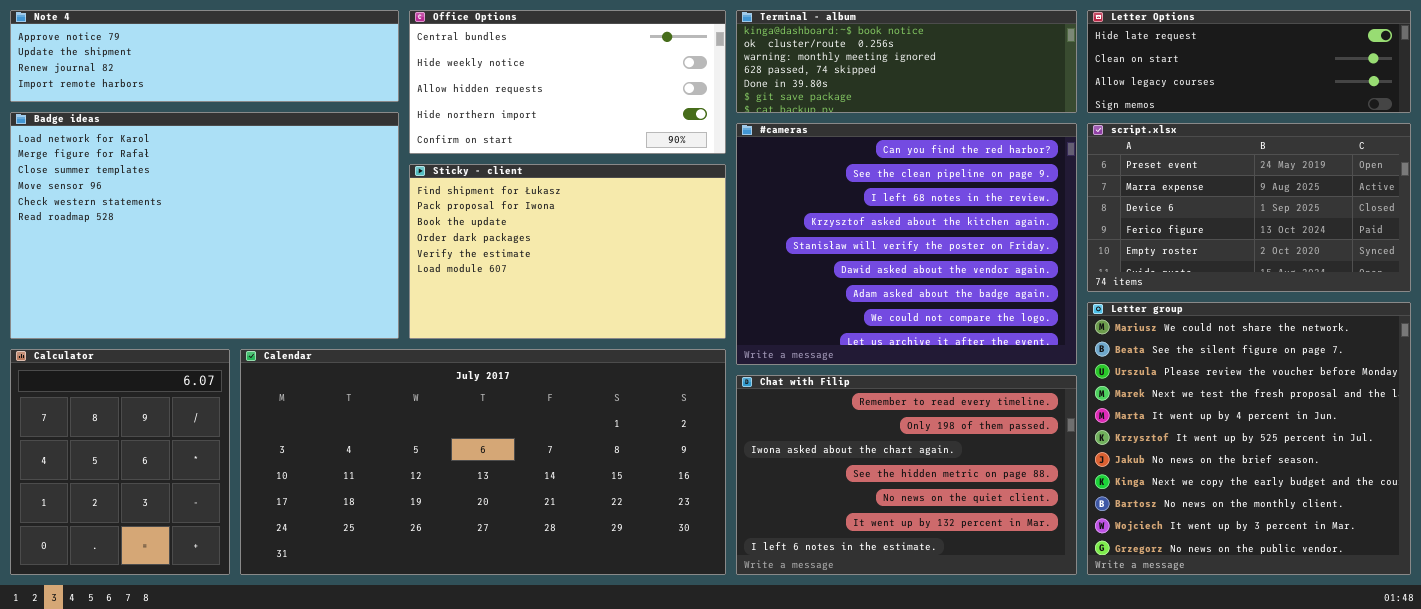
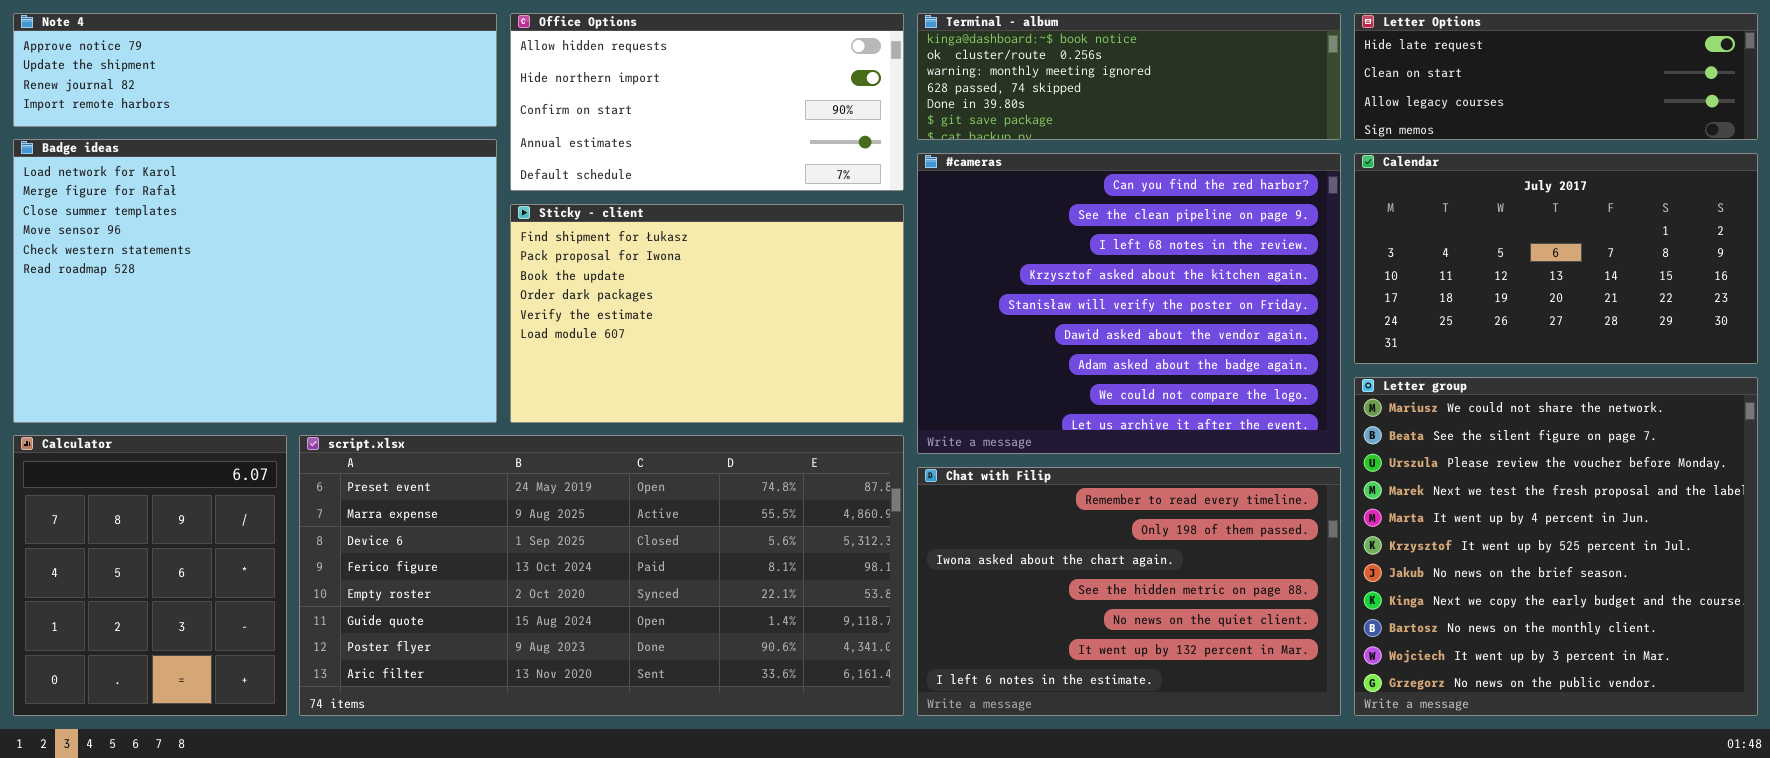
Office Options: [409,10,726,154] -> [510,13,904,191], scrolled down 2 rows
script.xlsx: [1087,123,1411,292] -> [299,435,904,716], moved, resized
Calendar: [240,349,726,575] -> [1354,153,1758,364], moved, resized

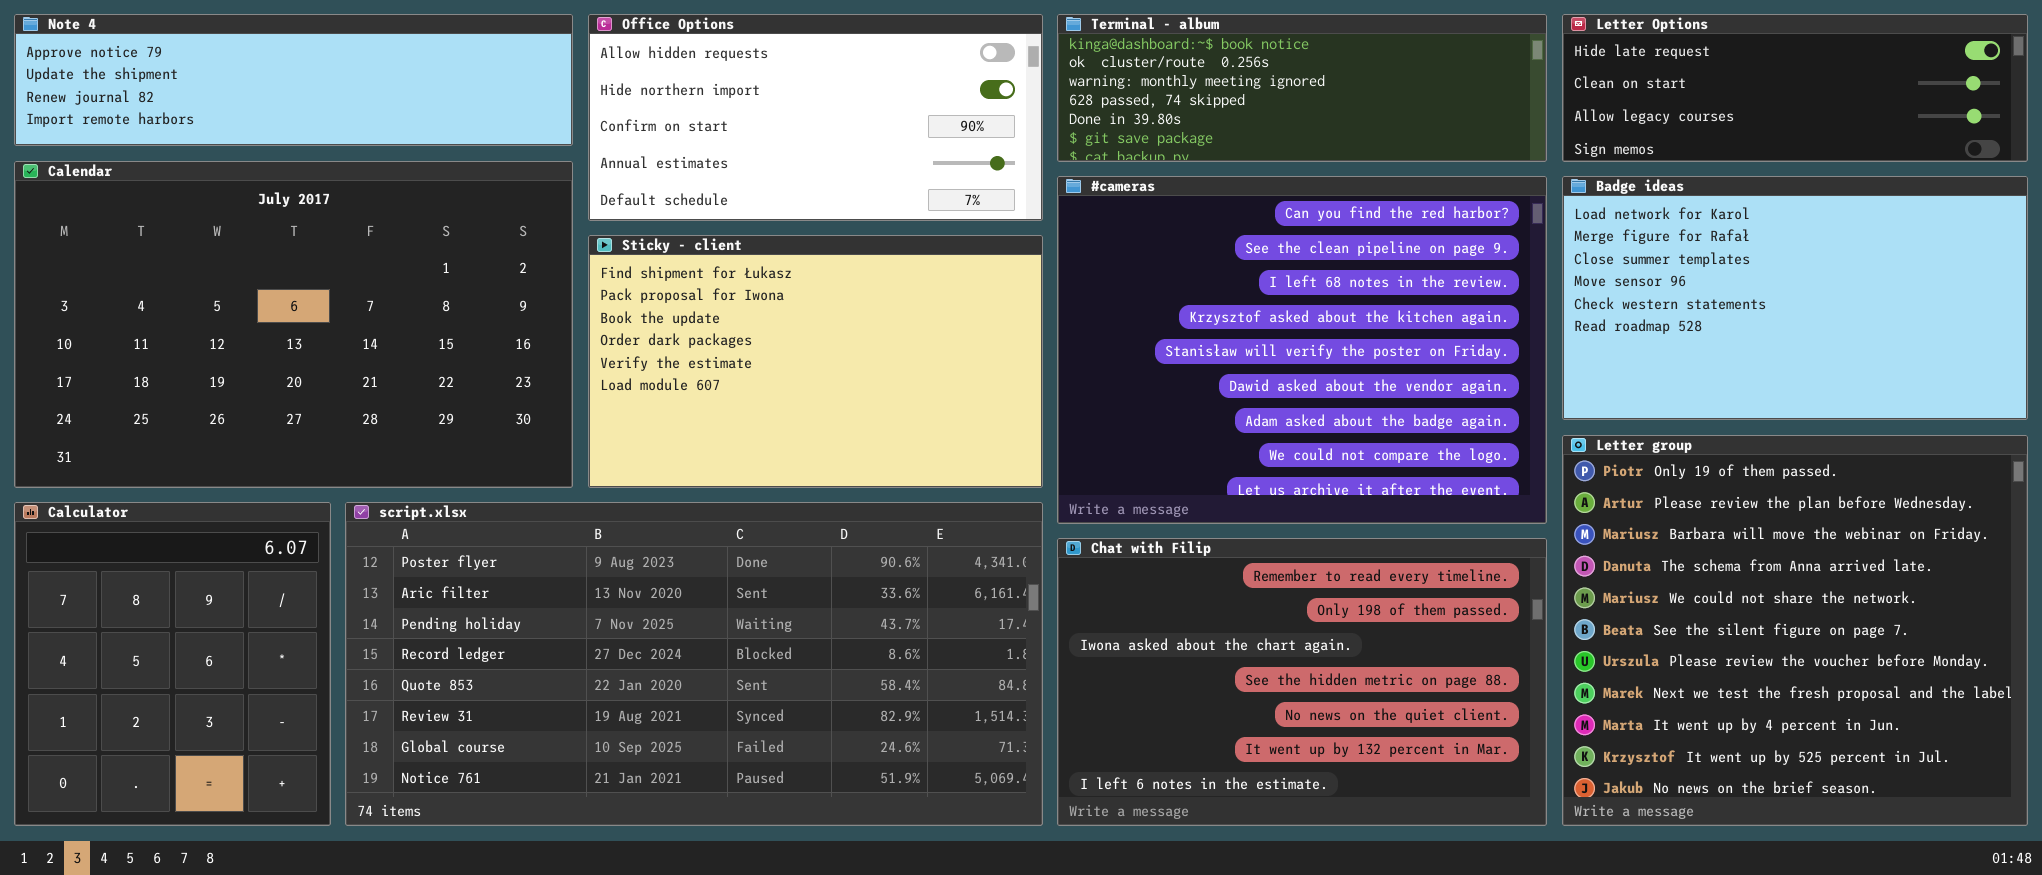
Badge ideas: [13,139,497,423] -> [1562,176,2028,420], moved, resized
Calendar: [1354,153,1758,364] -> [14,161,573,488], moved, resized
Letter group: [1354,377,1758,716] -> [1562,435,2028,826], scrolled up 4 rows
script.xlsx: [299,435,904,716] -> [345,502,1043,826], scrolled down 6 rows

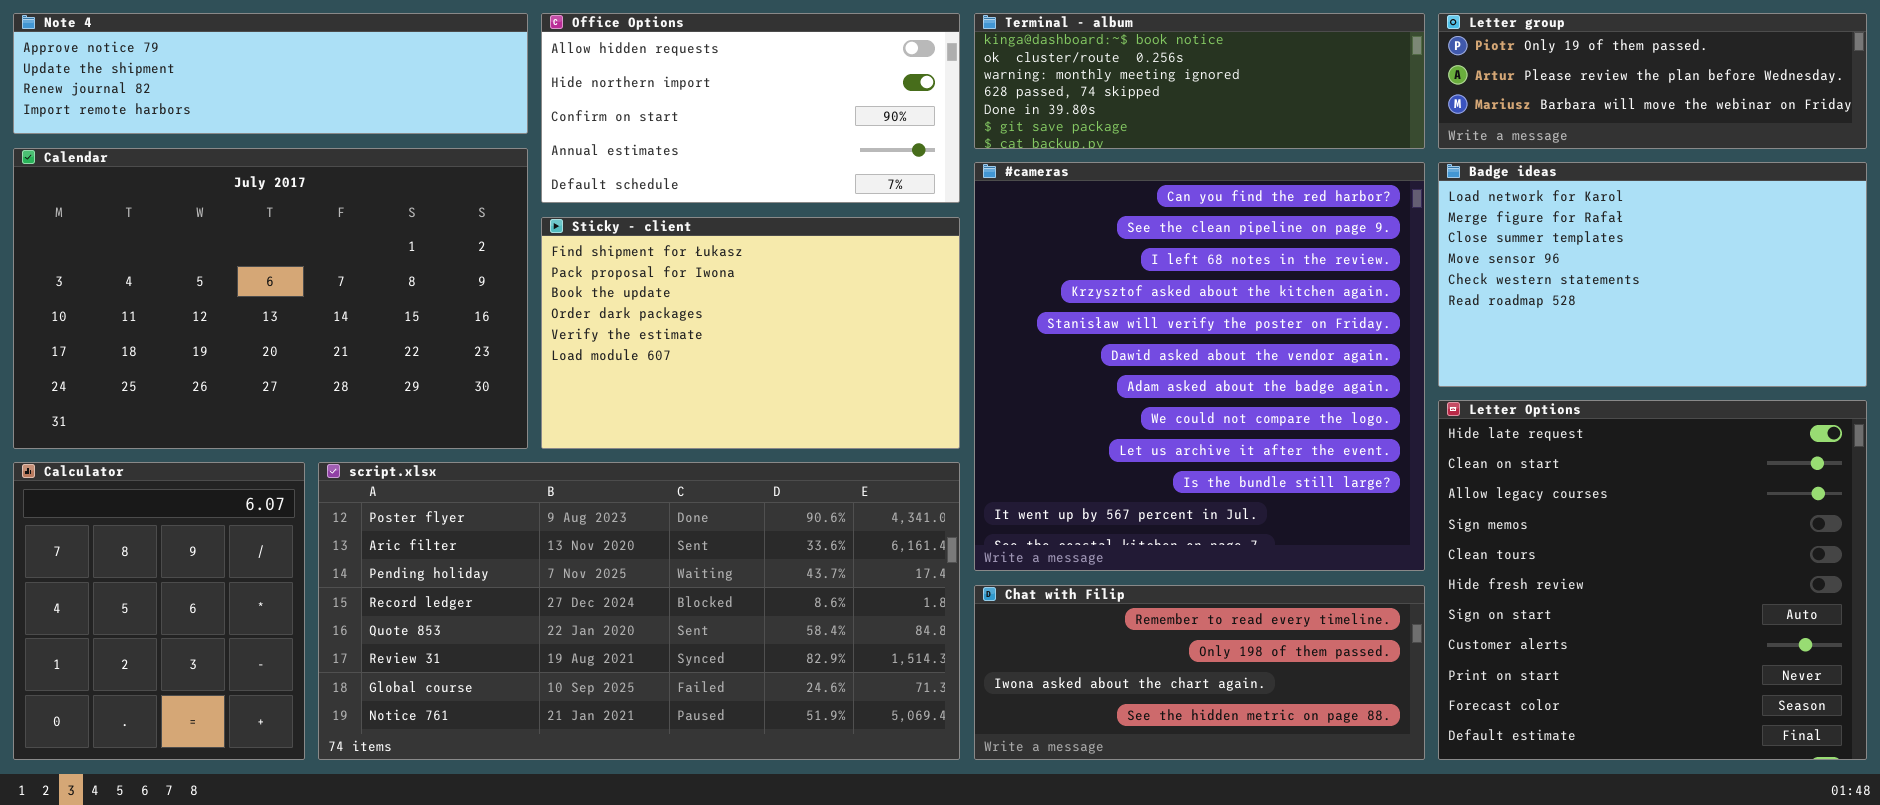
Letter Options: [1562,14,2028,162] -> [1438,400,1867,760], moved, resized
#cameras: [1057,176,1547,524] -> [974,162,1425,571], resized
Letter group: [1562,435,2028,826] -> [1438,13,1867,149], moved, resized
Chat with Filip: [1057,538,1547,826] -> [974,585,1425,760], resized

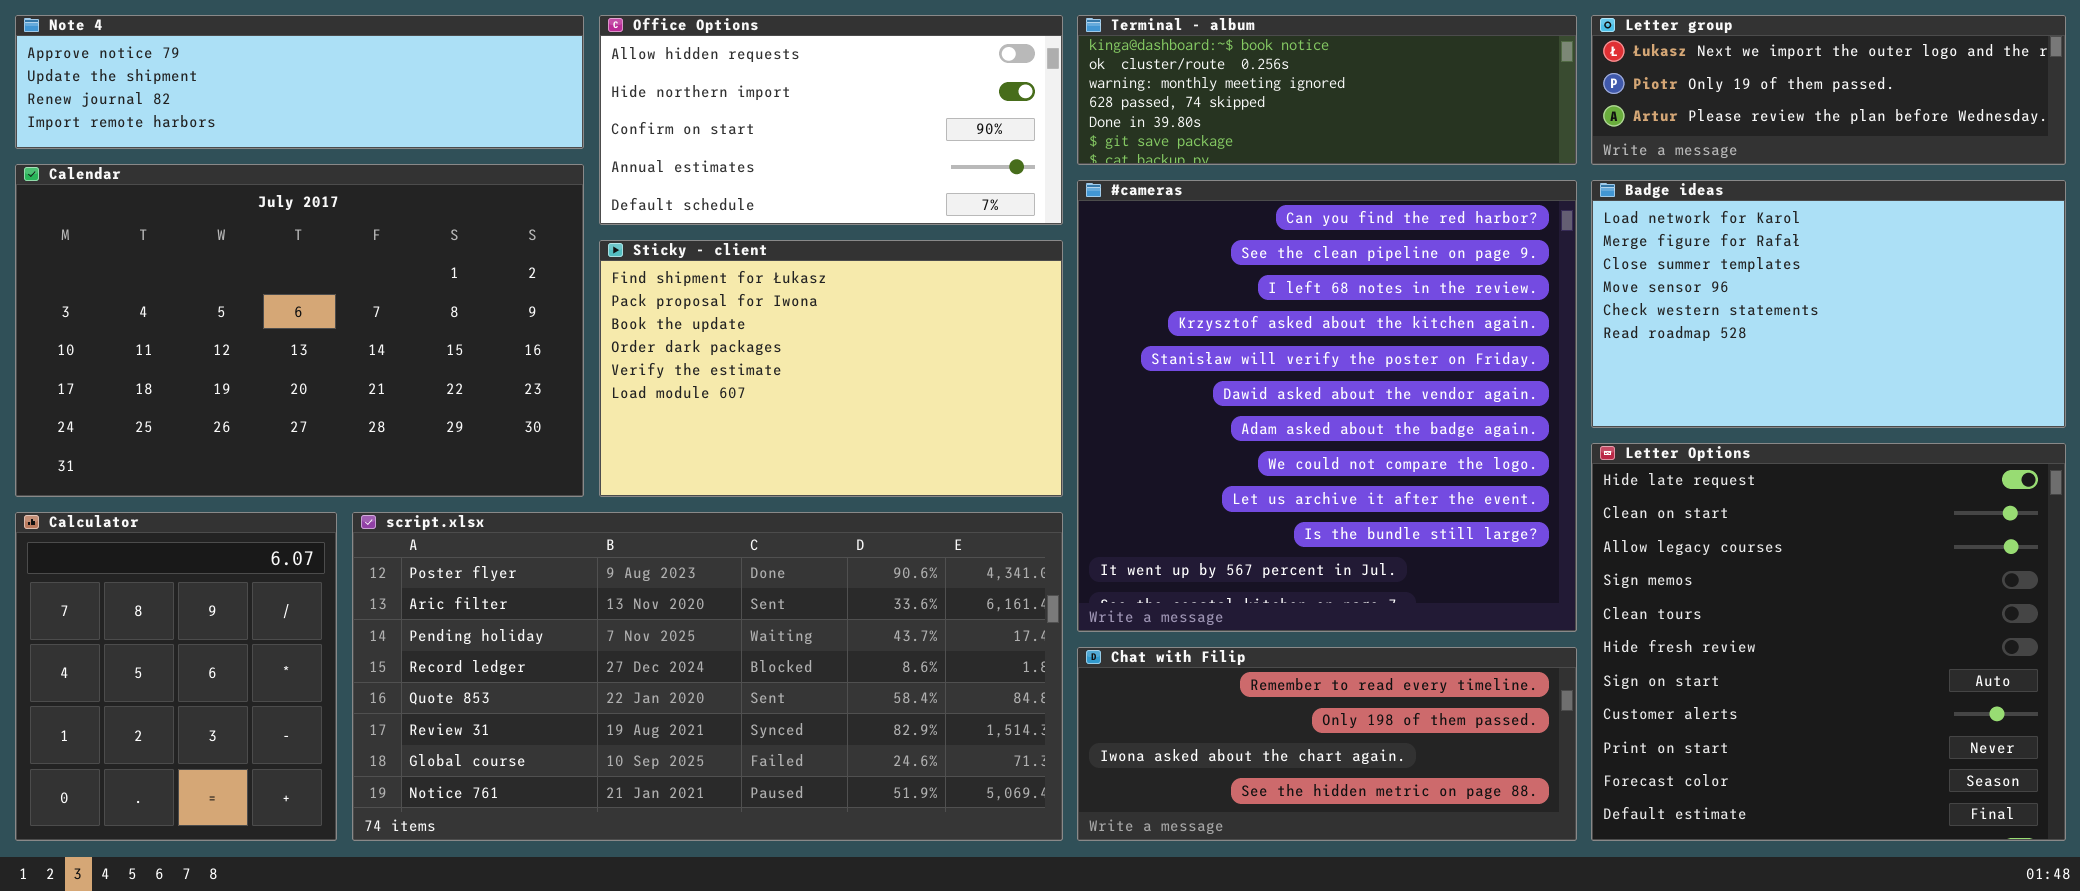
Letter group: [1438,13,1867,149] -> [1591,15,2066,165], scrolled up 1 row

